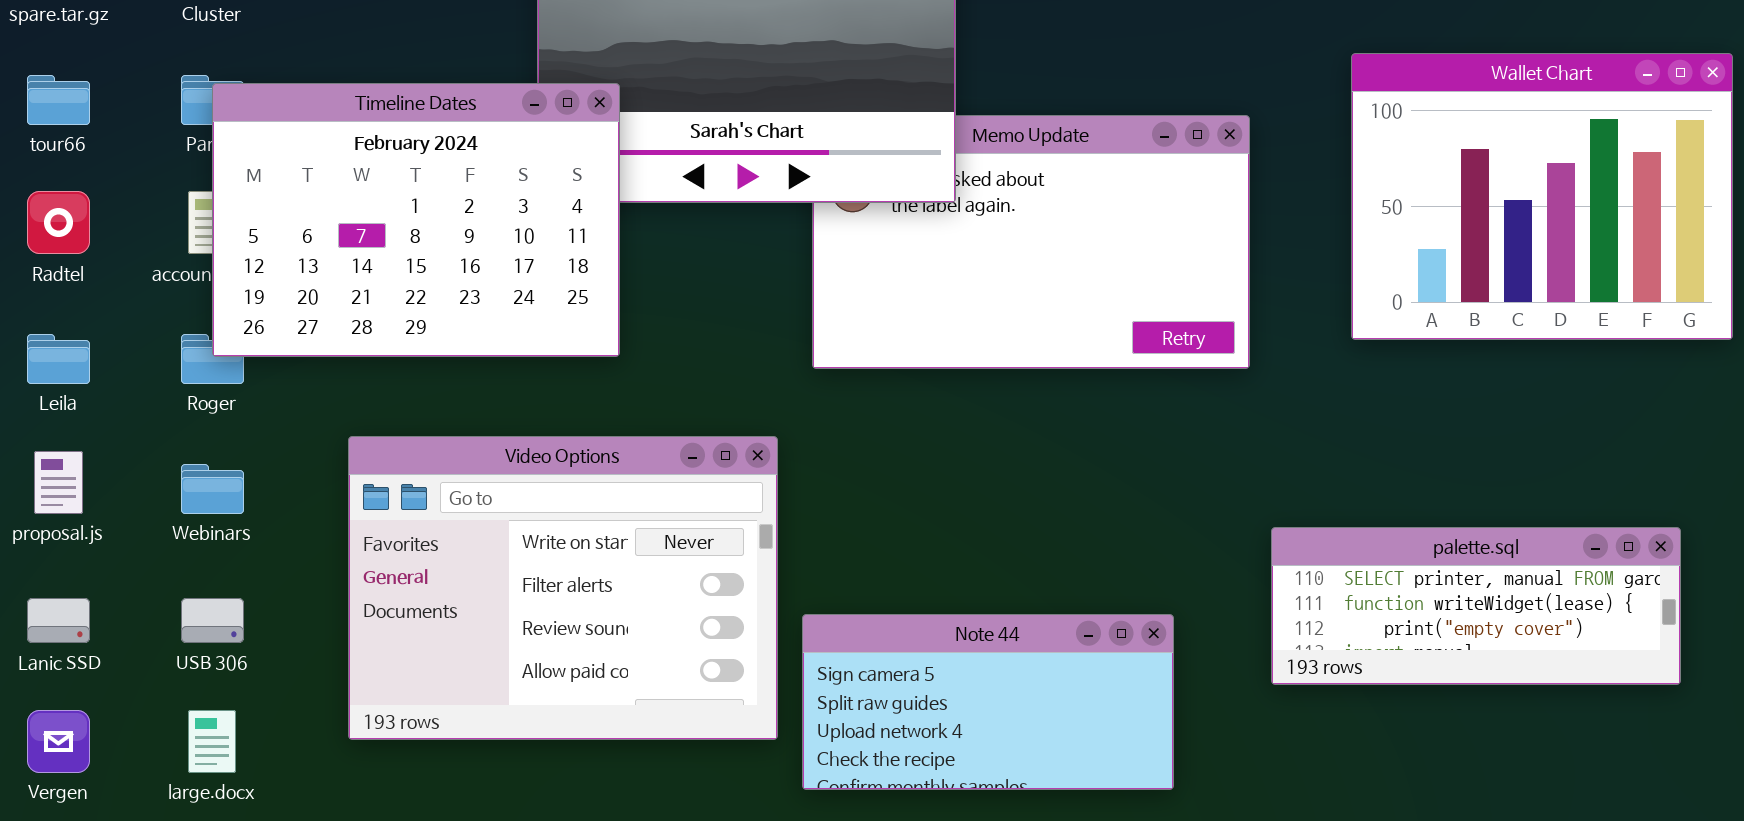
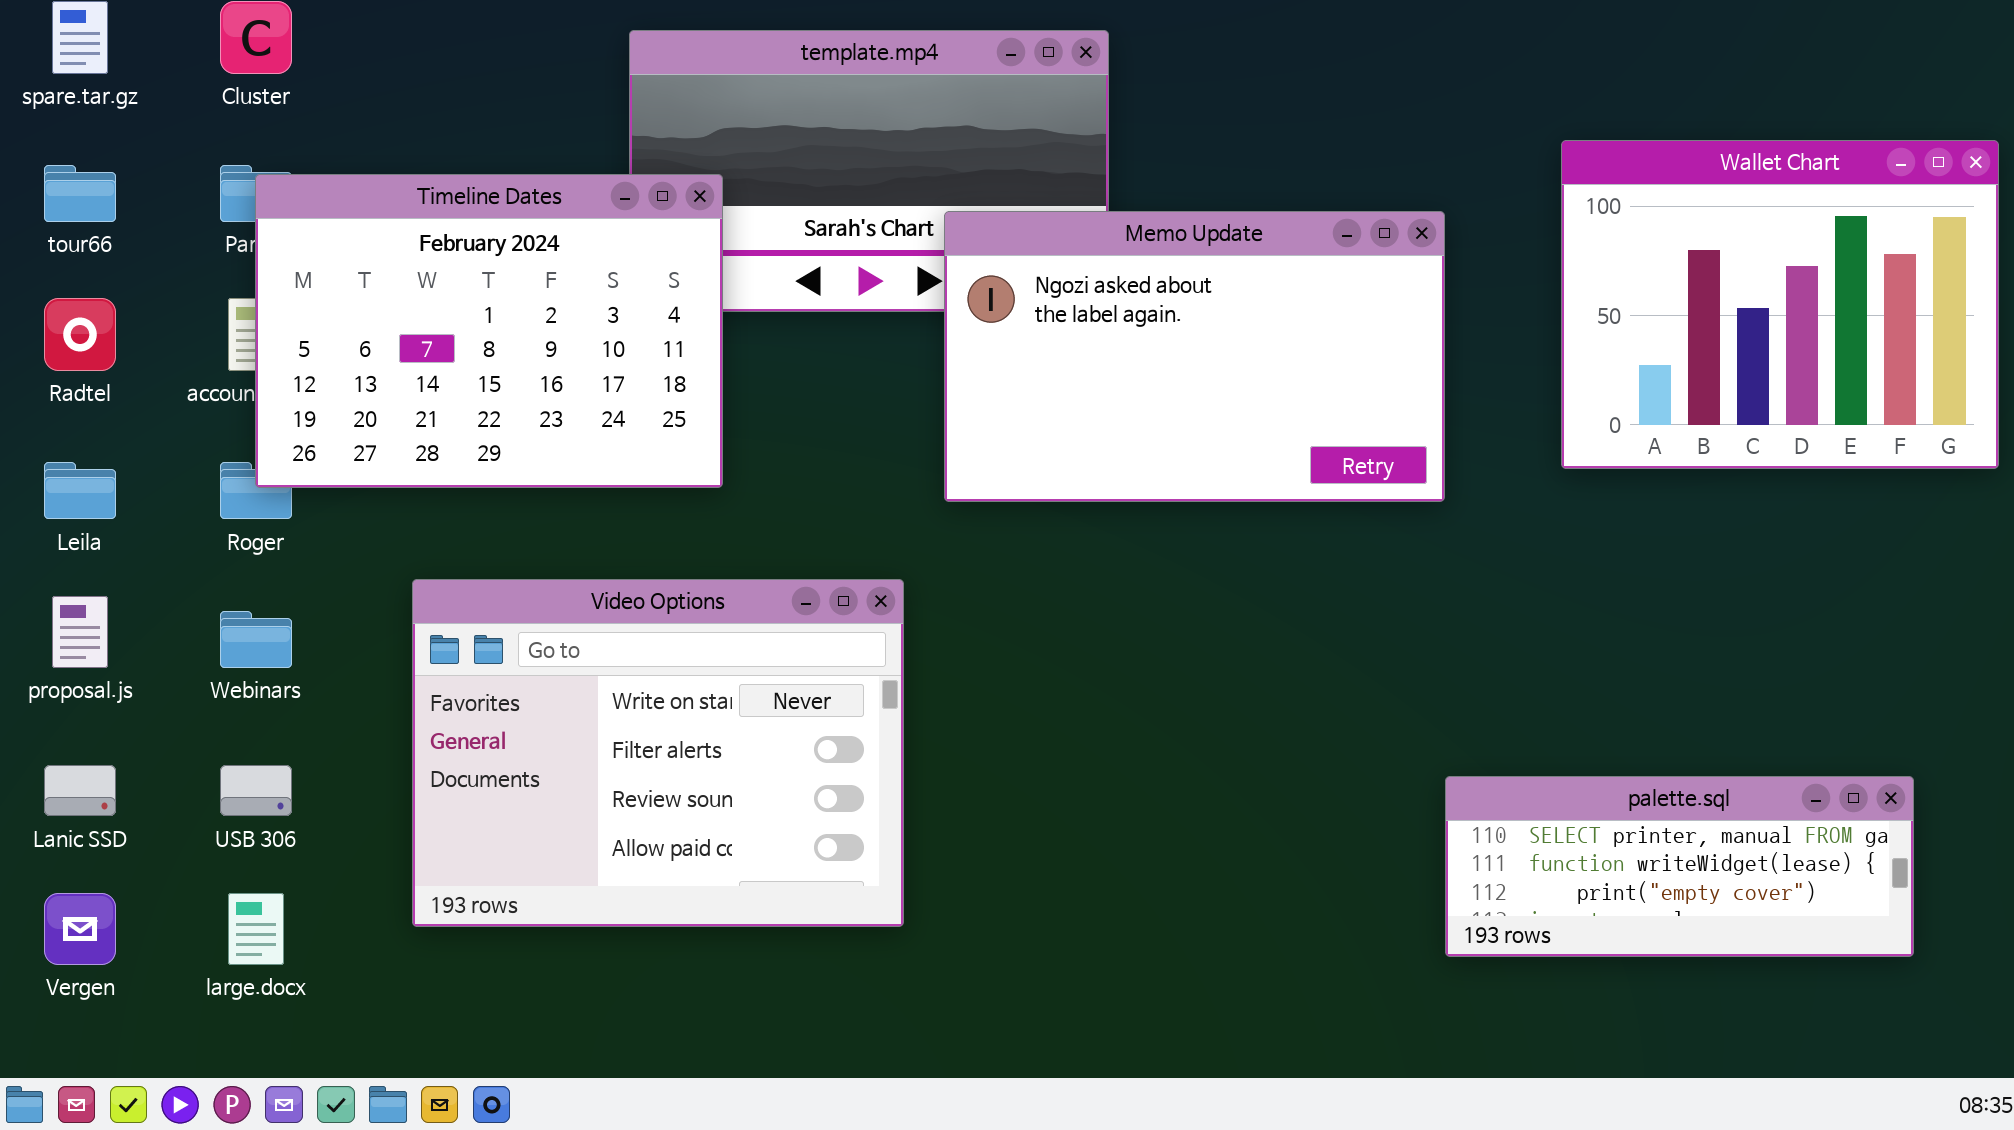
Memo Update: [812,115,1250,369] -> [944,211,1445,502], raised
palette.sql: [1271,527,1681,685] -> [1445,776,1914,957], moved
Note 44: [802,614,1174,790] -> none, closed

